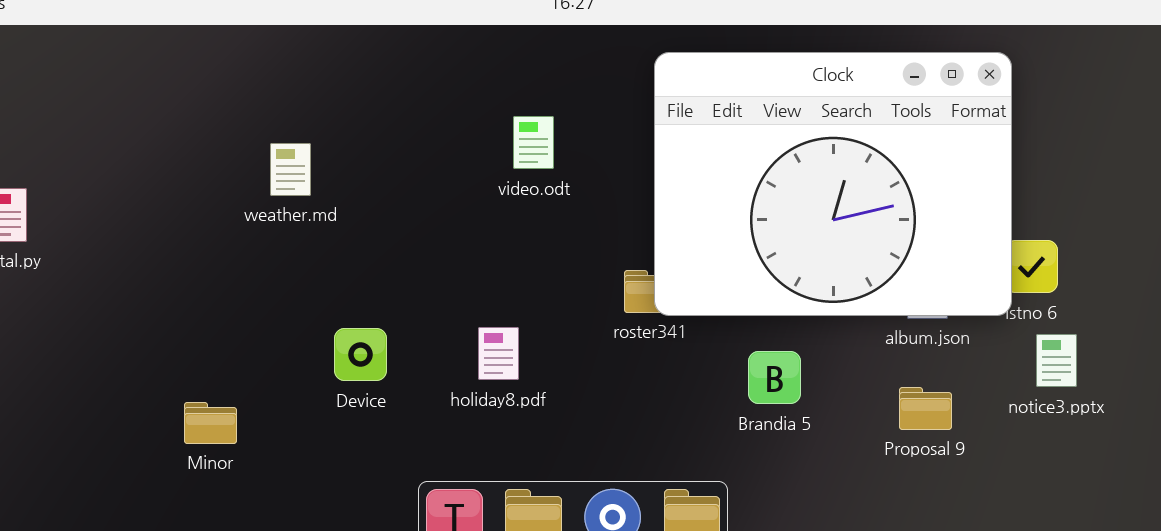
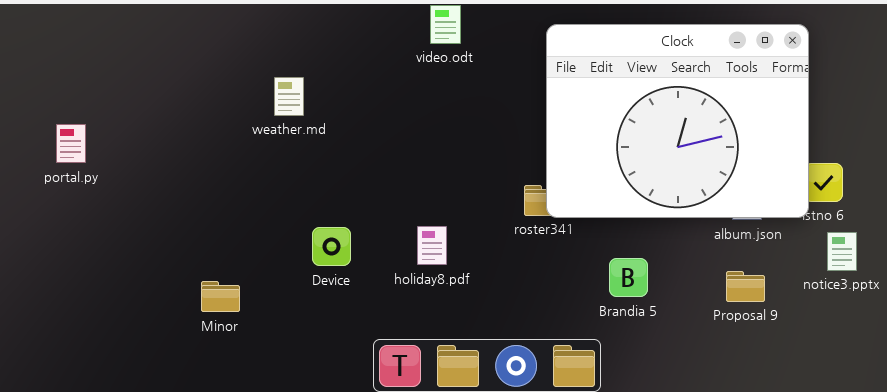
video.odt: [513,116,554,169] -> [430,5,461,44], moved
weather.md: [270,143,311,196] -> [274,77,304,116], moved
Brandia 5: [748,351,801,404] -> [609,258,648,297], moved

